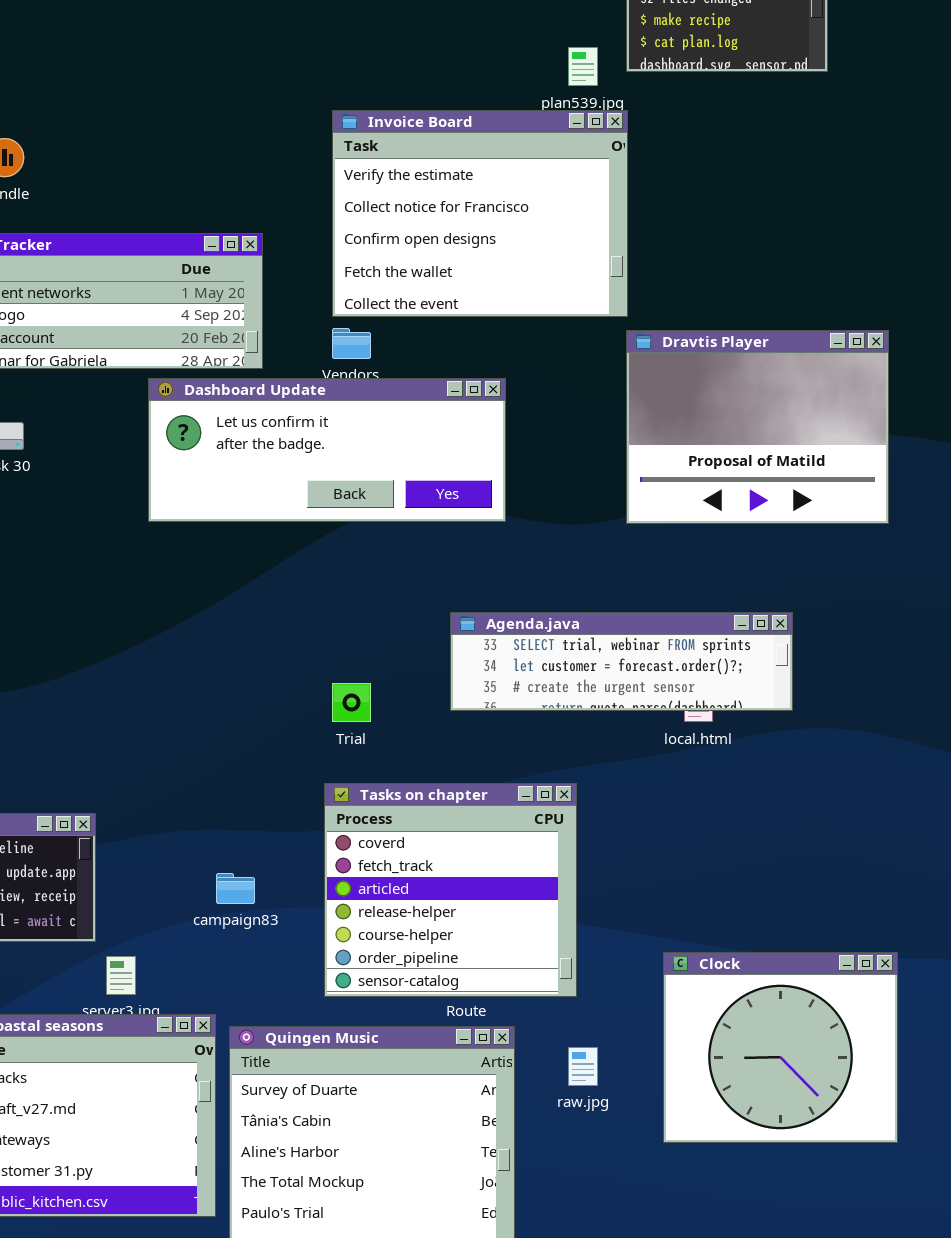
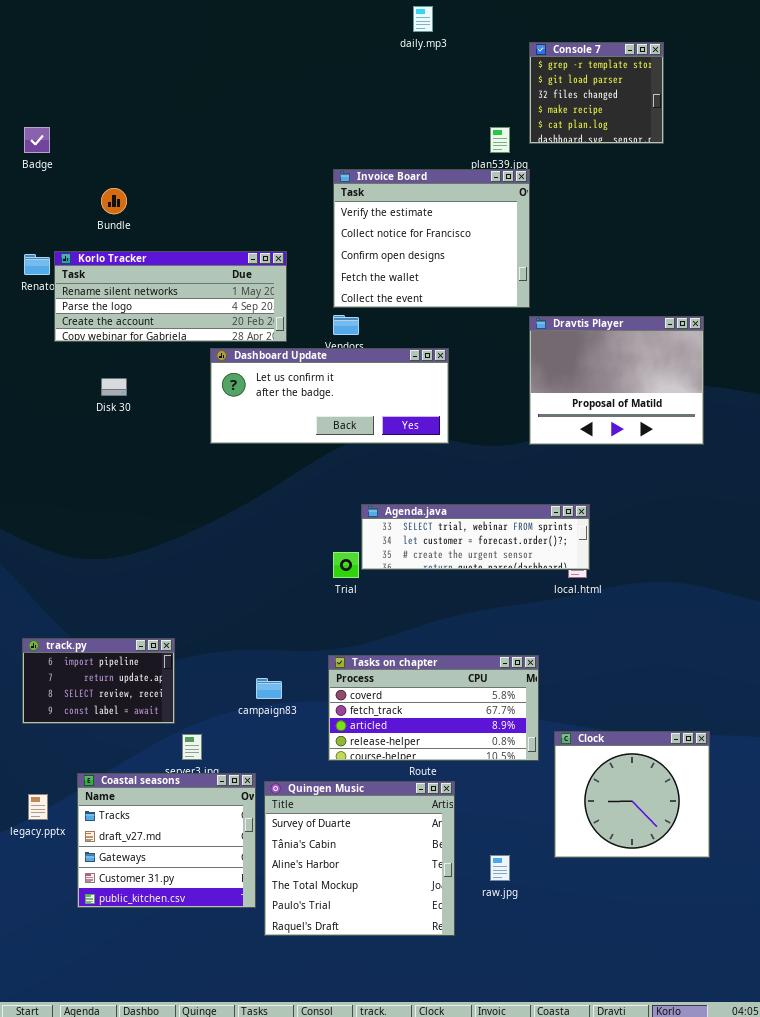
Agenda.java: [450,612,793,711] -> [361,504,590,570], moved
Tasks on chapter: [324,783,577,997] -> [328,655,539,761], resized
raw.jpg: [568,1047,598,1086] -> [490,855,510,881], moved

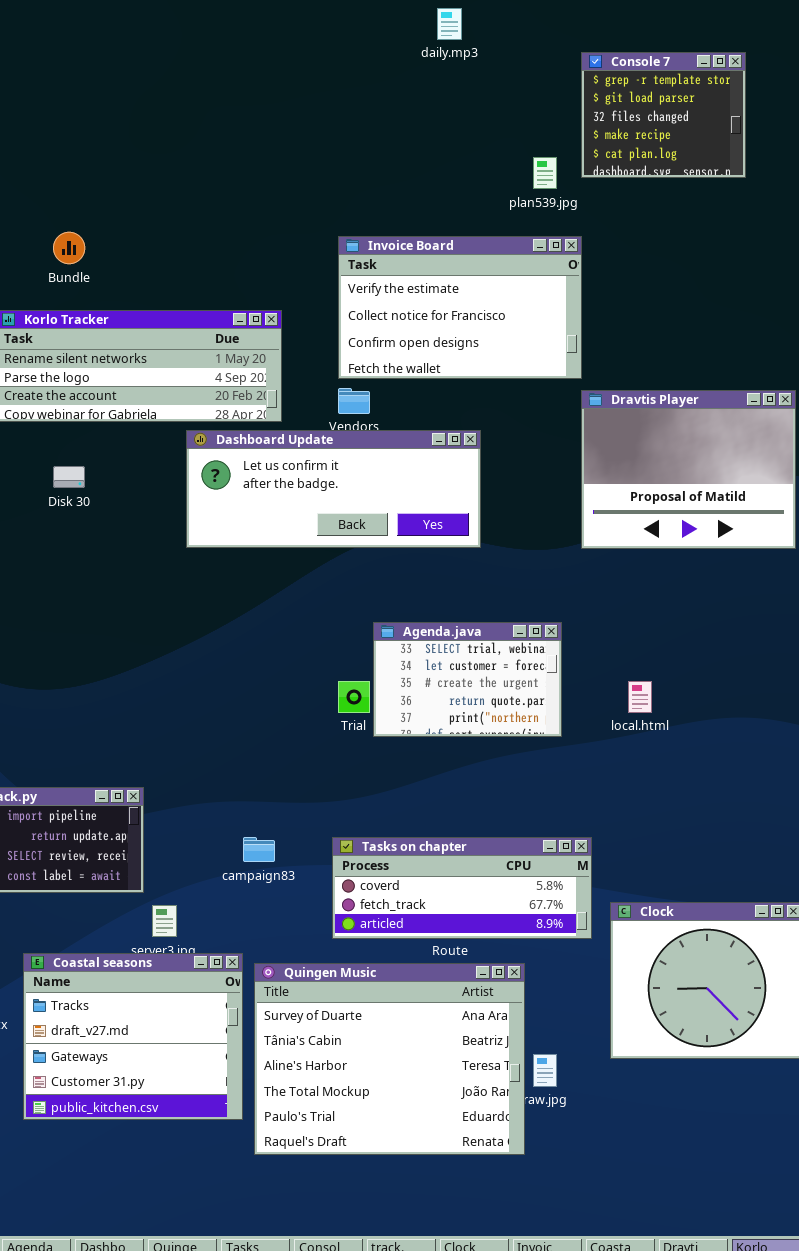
Invoice Board: [333,169,530,308] -> [338,236,582,379], resized
Agenda.java: [361,504,590,570] -> [373,622,562,737], resized
Tasks on chapter: [328,655,539,761] -> [332,837,592,939], resized
Quingen Music: [264,781,455,936] -> [254,963,525,1155], resized

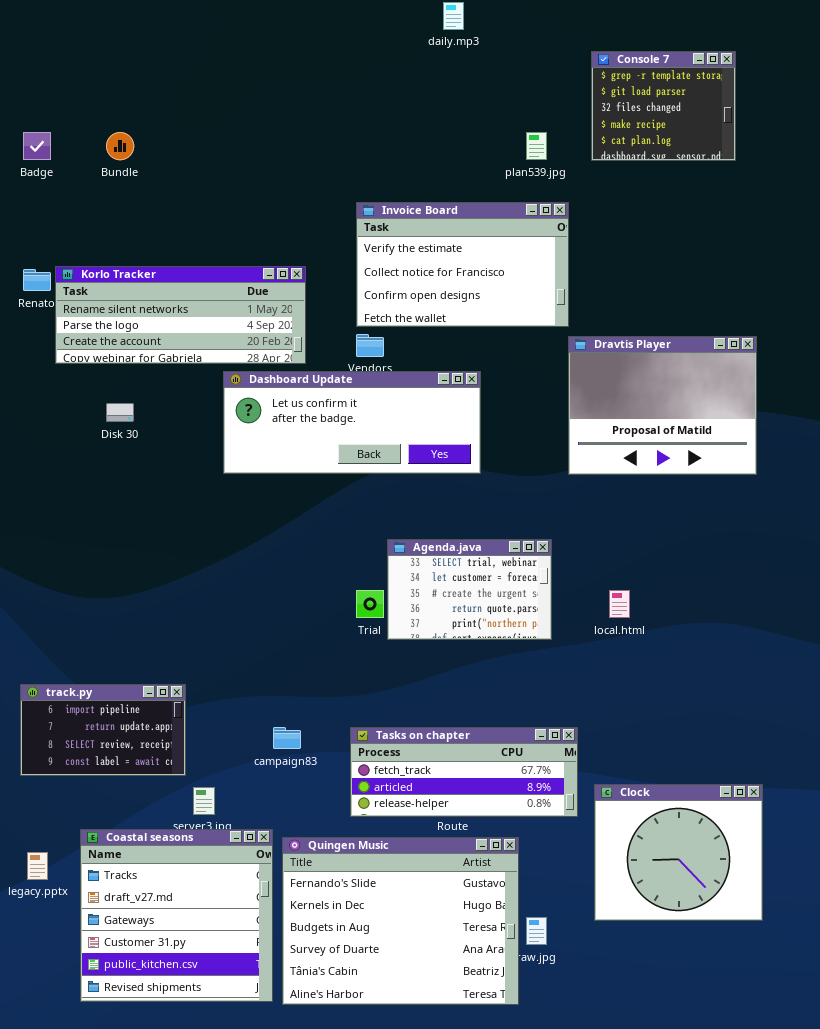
Console 7: [581,52,746,178] -> [591,51,736,161], moved
Bundle: [53,232,85,264] -> [106,132,134,160], moved
Tasks on chapter: [332,837,592,939] -> [350,727,578,817], scrolled down 1 row
Coastal seasons: [23,953,243,1120] -> [80,829,273,1002], resized
Quingen Music: [254,963,525,1155] -> [282,837,519,1005], scrolled up 3 rows

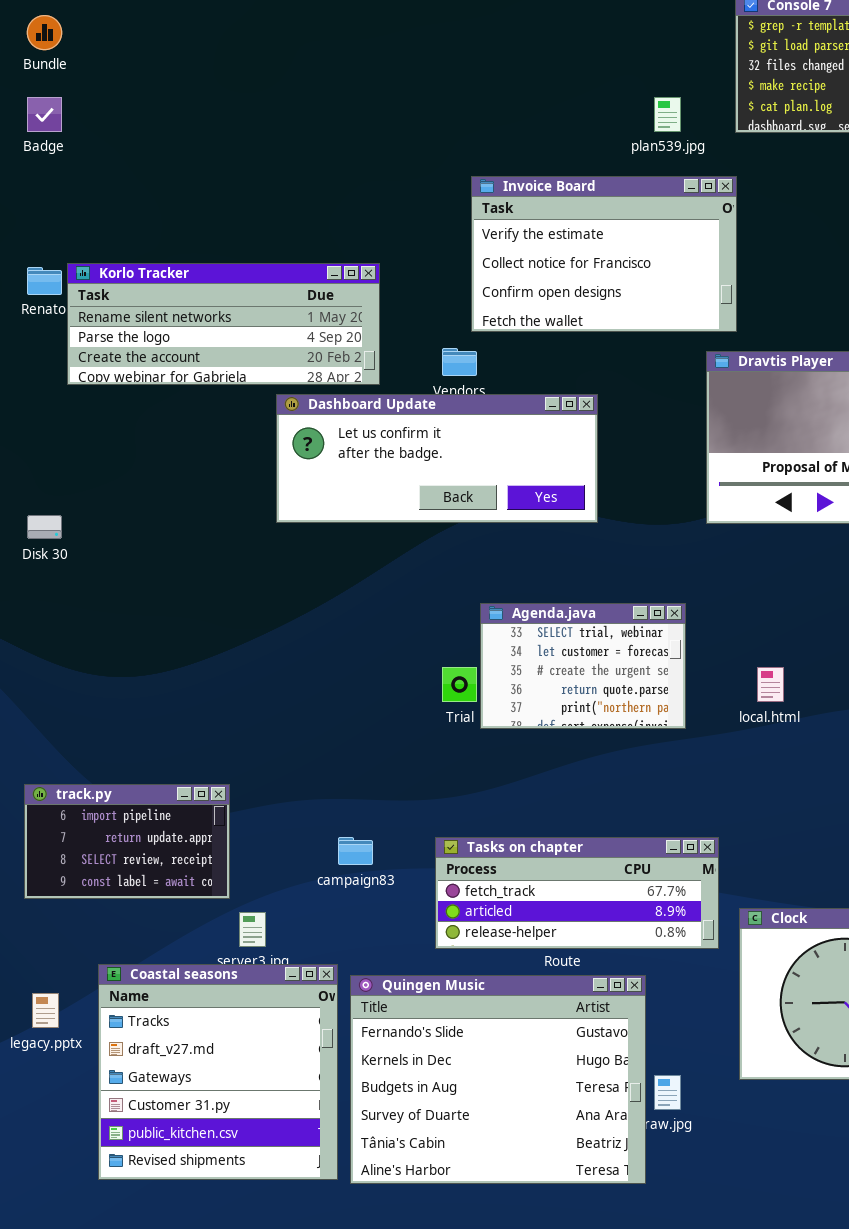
Bundle: [106,132,134,160] -> [27,15,62,50], moved
Invoice Board: [356,202,569,327] -> [471,176,737,332], moved
Disk 30: [106,403,134,422] -> [27,515,62,539], moved

